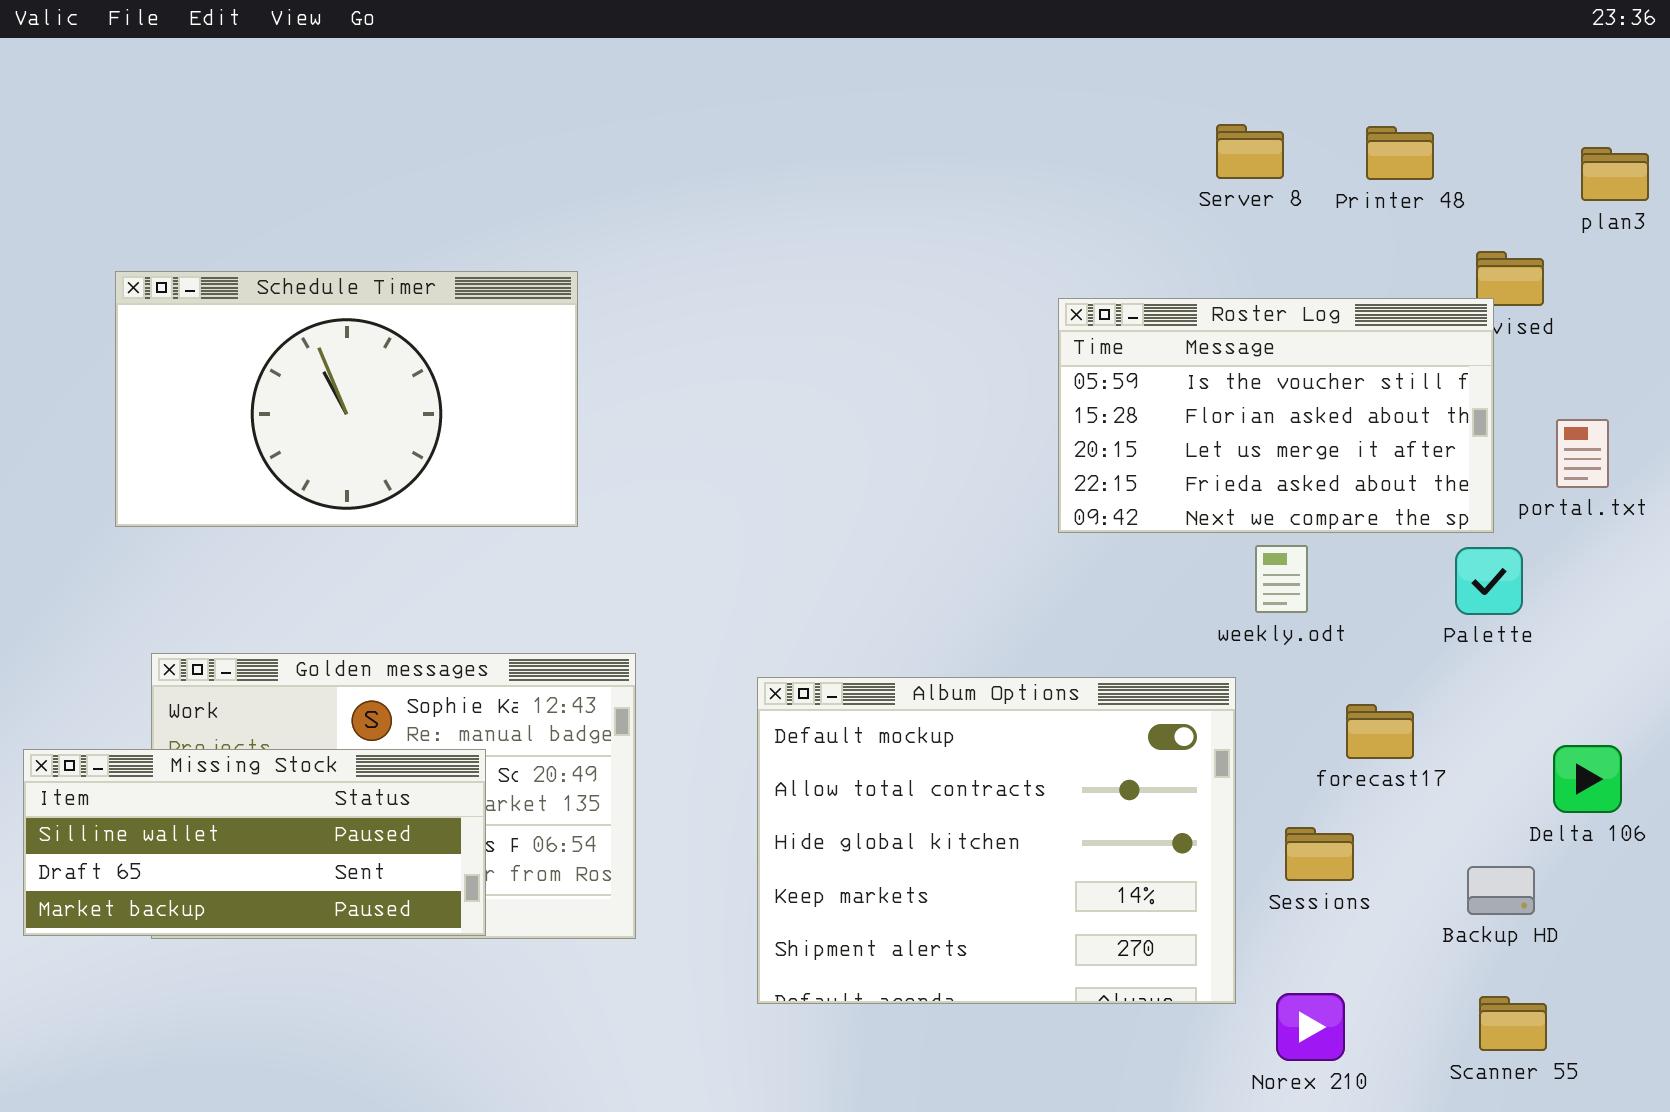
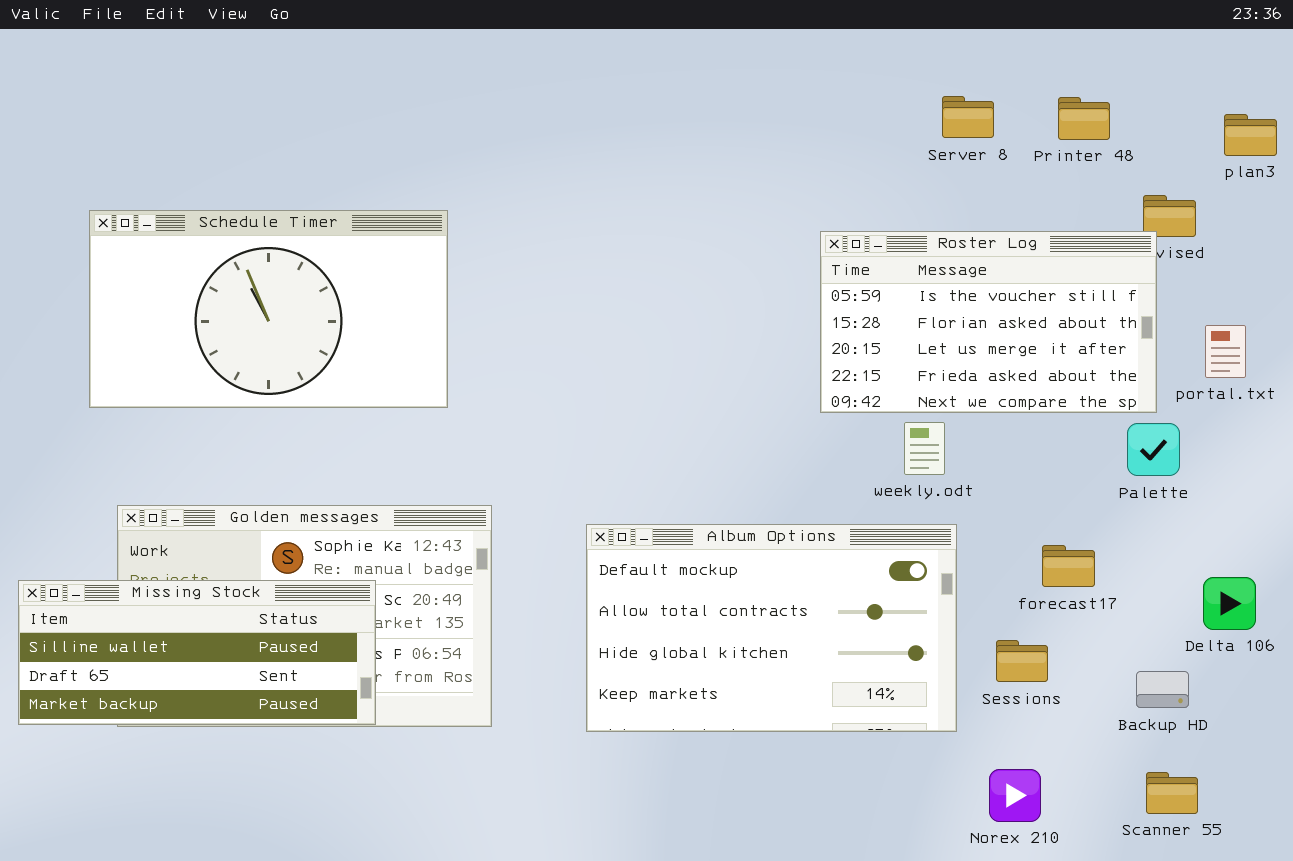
weekly.odt: [1255,545,1308,613] -> [904,422,945,475], moved
Album Options: [757,677,1236,1004] -> [586,524,957,732], resized

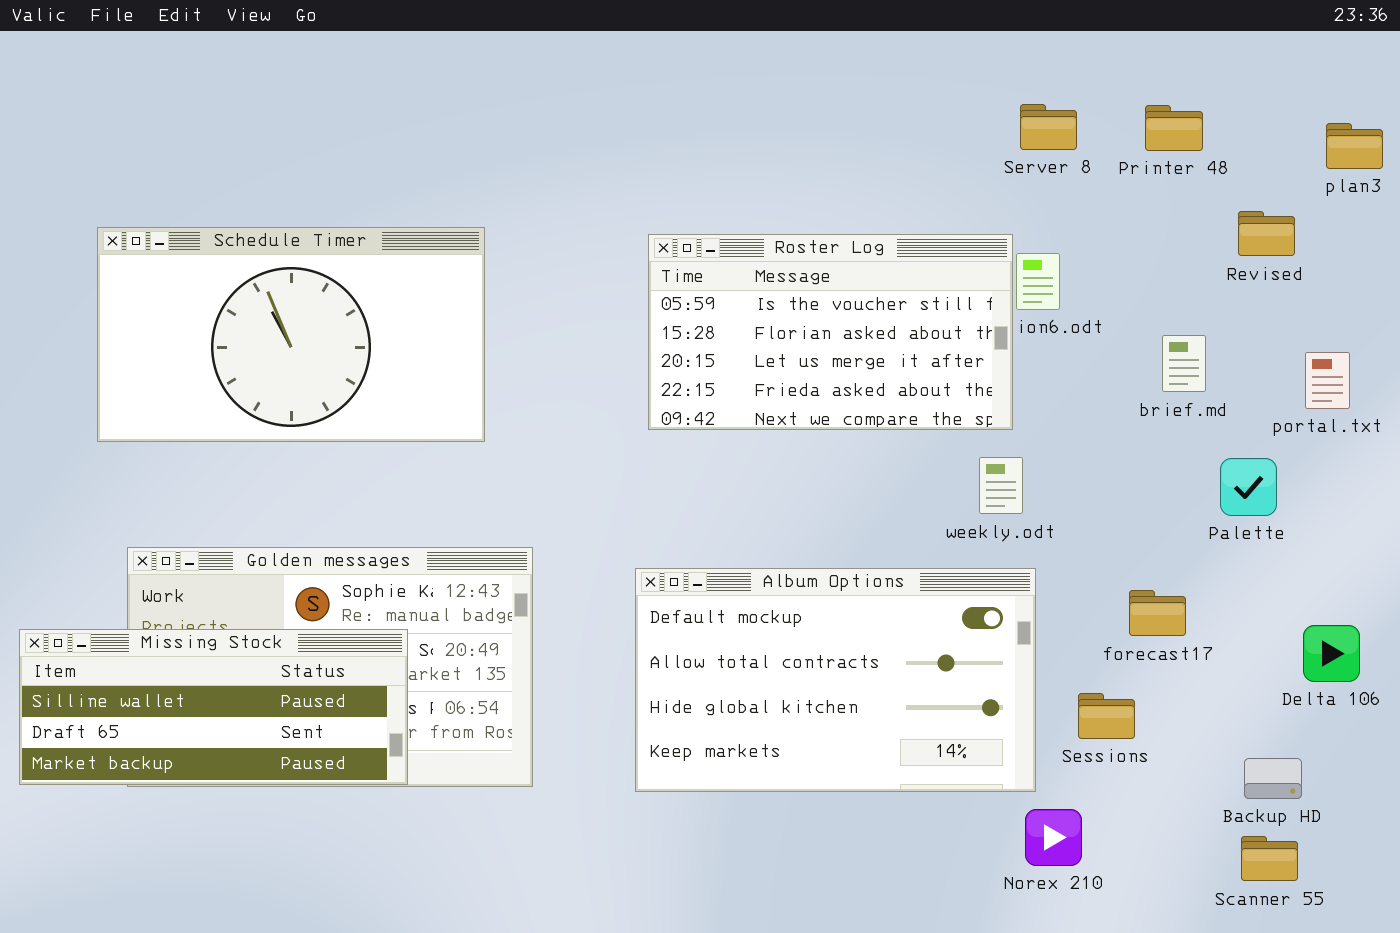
Roster Log: [820,231,1157,413] -> [648,234,1013,430], moved
Backup HD: [1136,671,1189,708] -> [1244,758,1302,799], moved
Norex 210: [989,769,1041,822] -> [1025,809,1082,866], moved

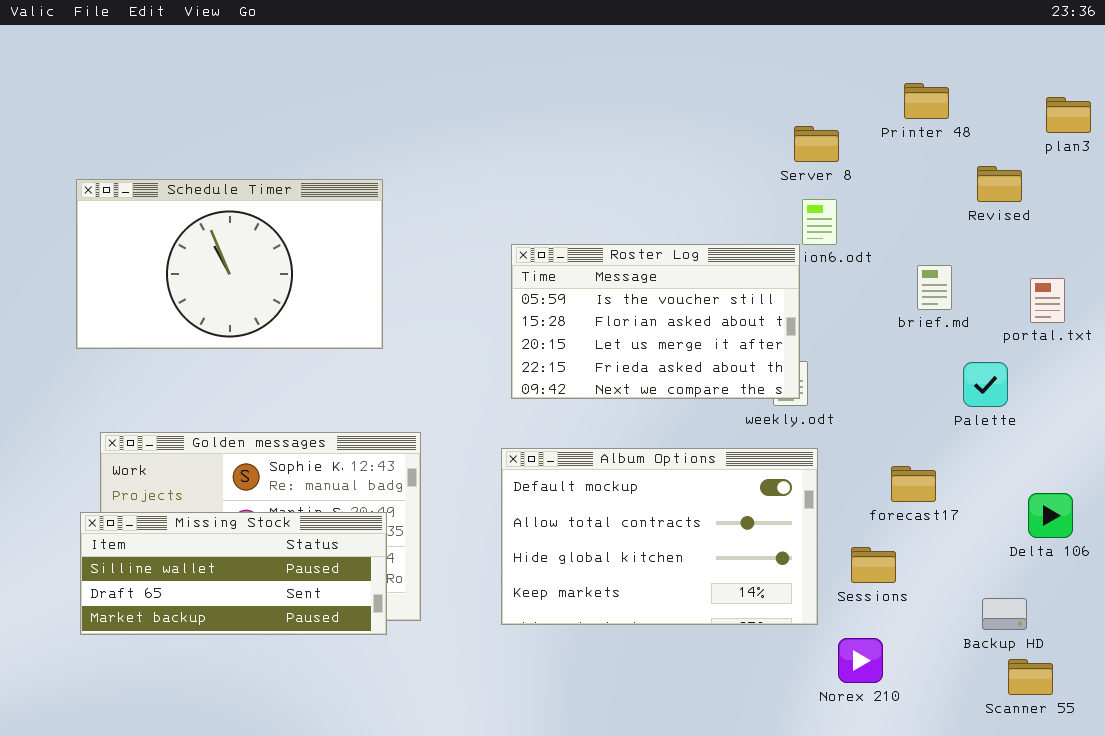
Server 8: [1020,104,1077,150] -> [794,126,839,162], moved
Roster Log: [648,234,1013,430] -> [511,244,800,399], moved
Missing Stock: [19,629,408,785] -> [80,512,387,635], moved
Norex 210: [1025,809,1082,866] -> [838,638,883,683], moved
Scanner 55: [1241,836,1298,881] -> [1008,659,1053,695], moved

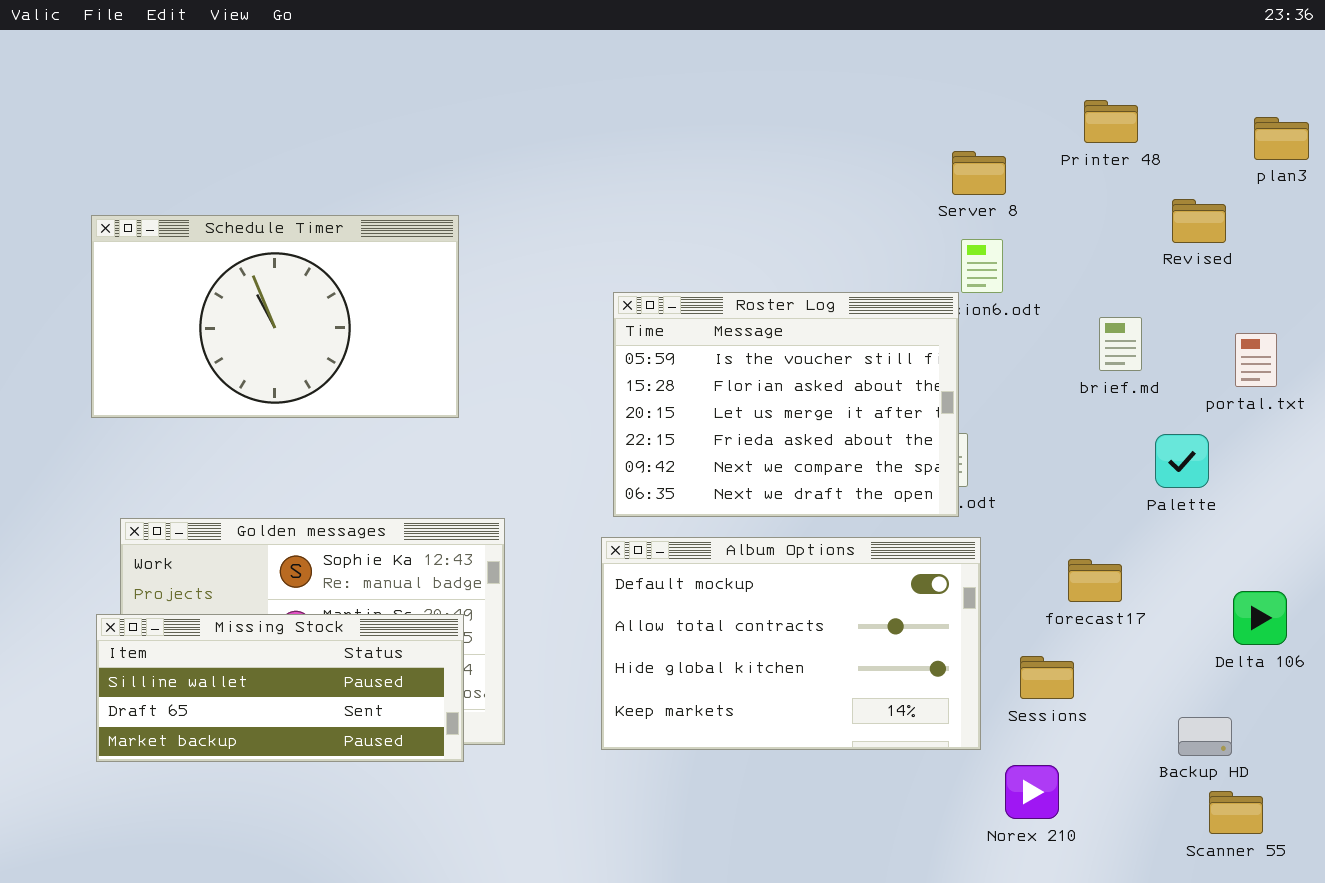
Roster Log: [511,244,800,399] -> [613,292,959,517], resized

